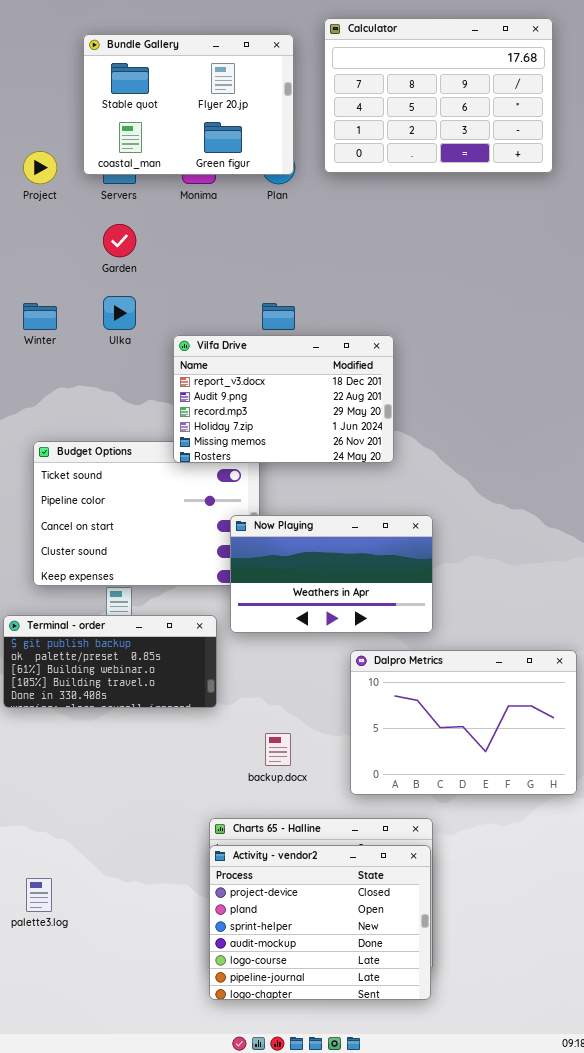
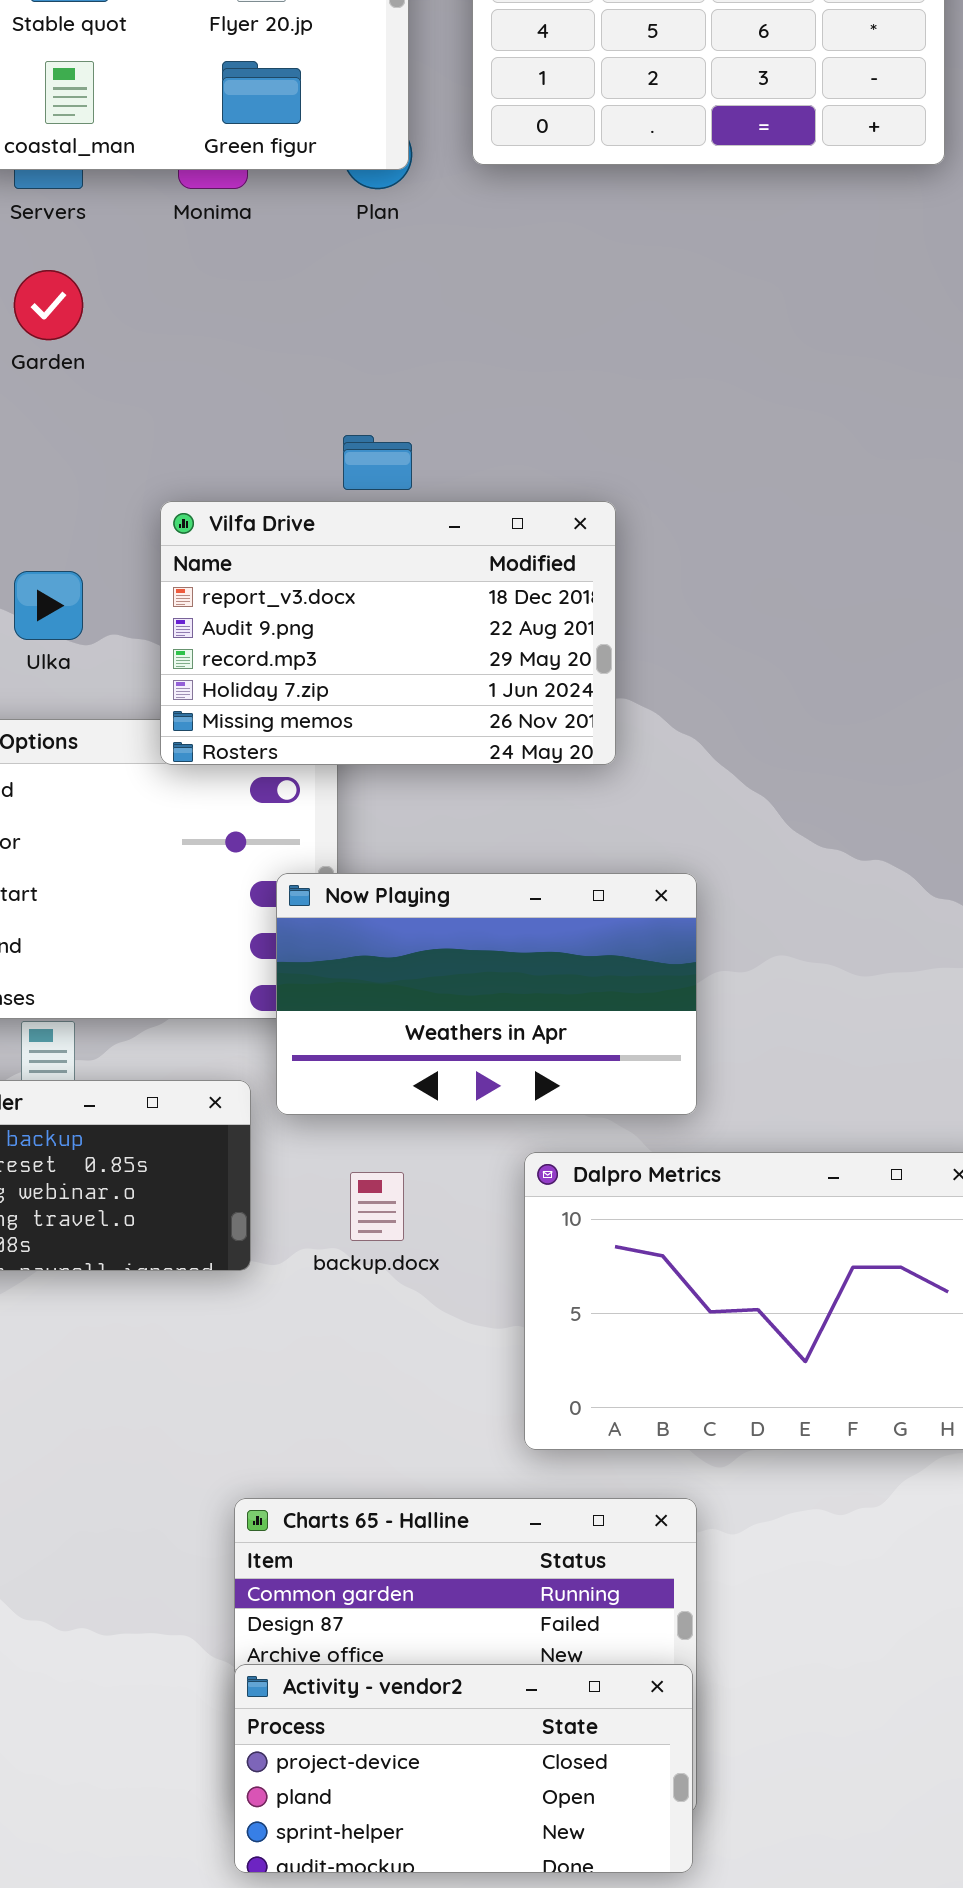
Ulka: [103,296,136,330] -> [14,571,83,640], moved
backup.docx: [265,733,291,766] -> [350,1172,404,1241], moved
Activity - vendor2: [209,845,431,1000] -> [234,1664,693,1873], resized

